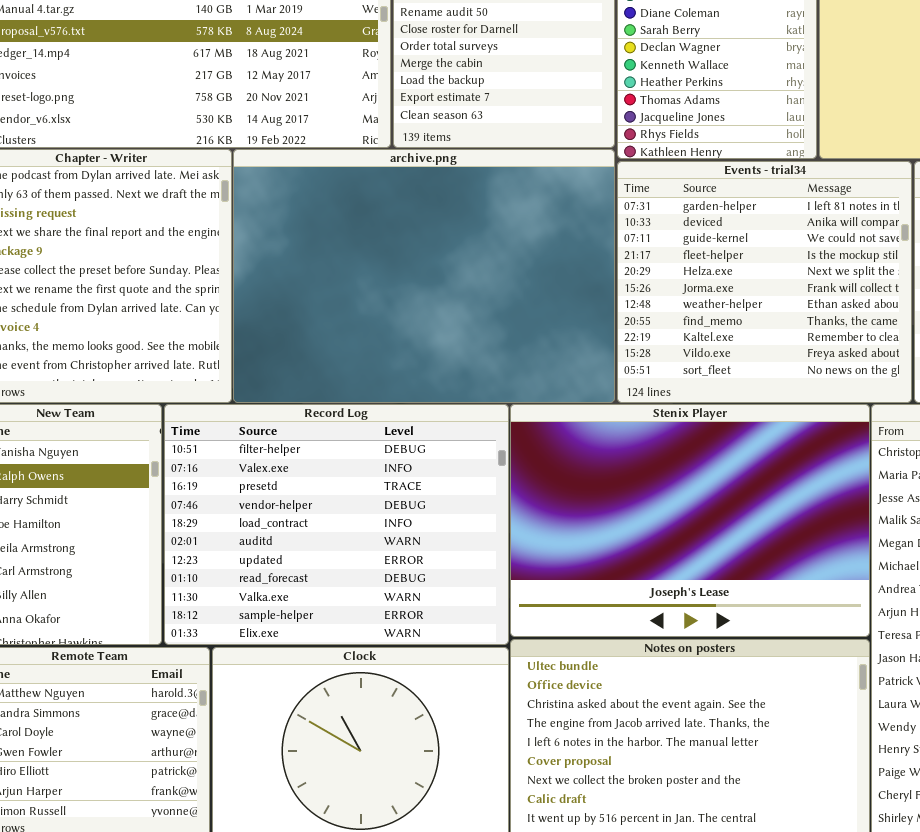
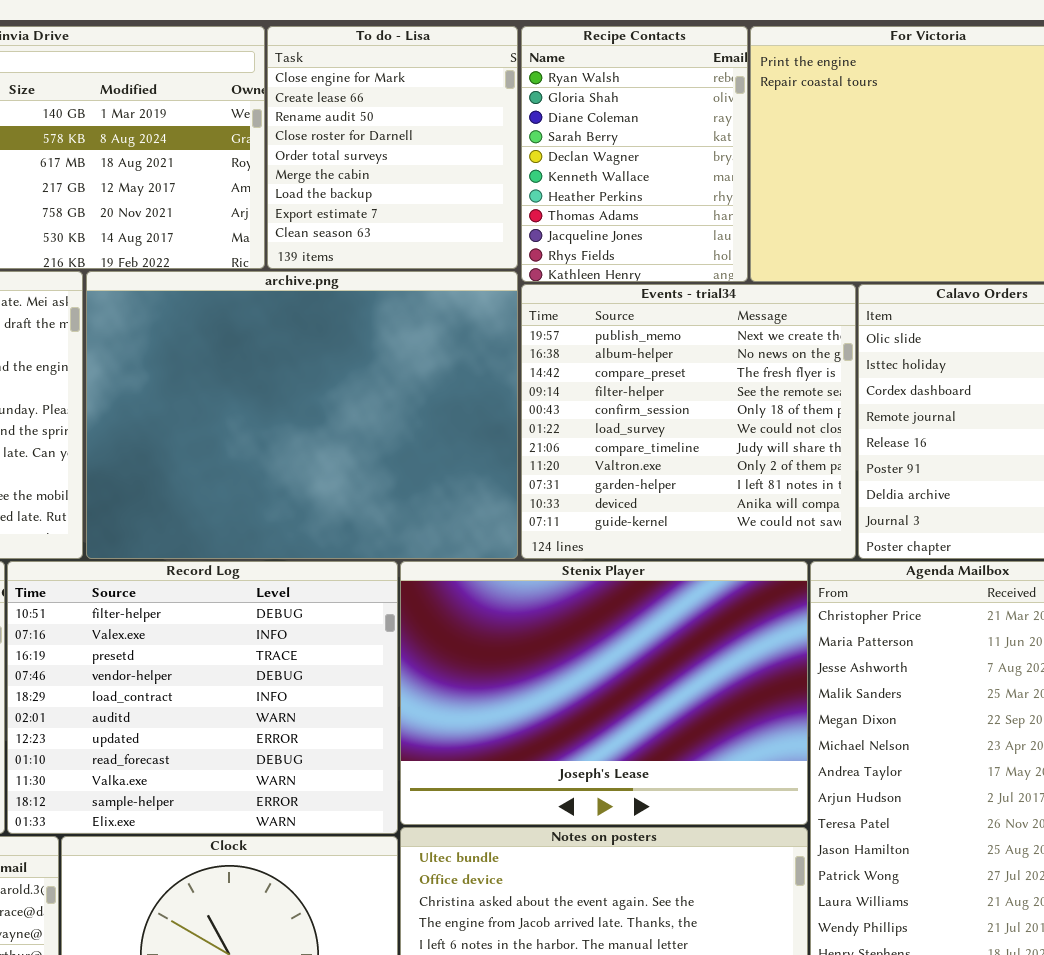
Events - trial34: [617,161,912,403] -> [521,284,856,559], scrolled up 8 rows

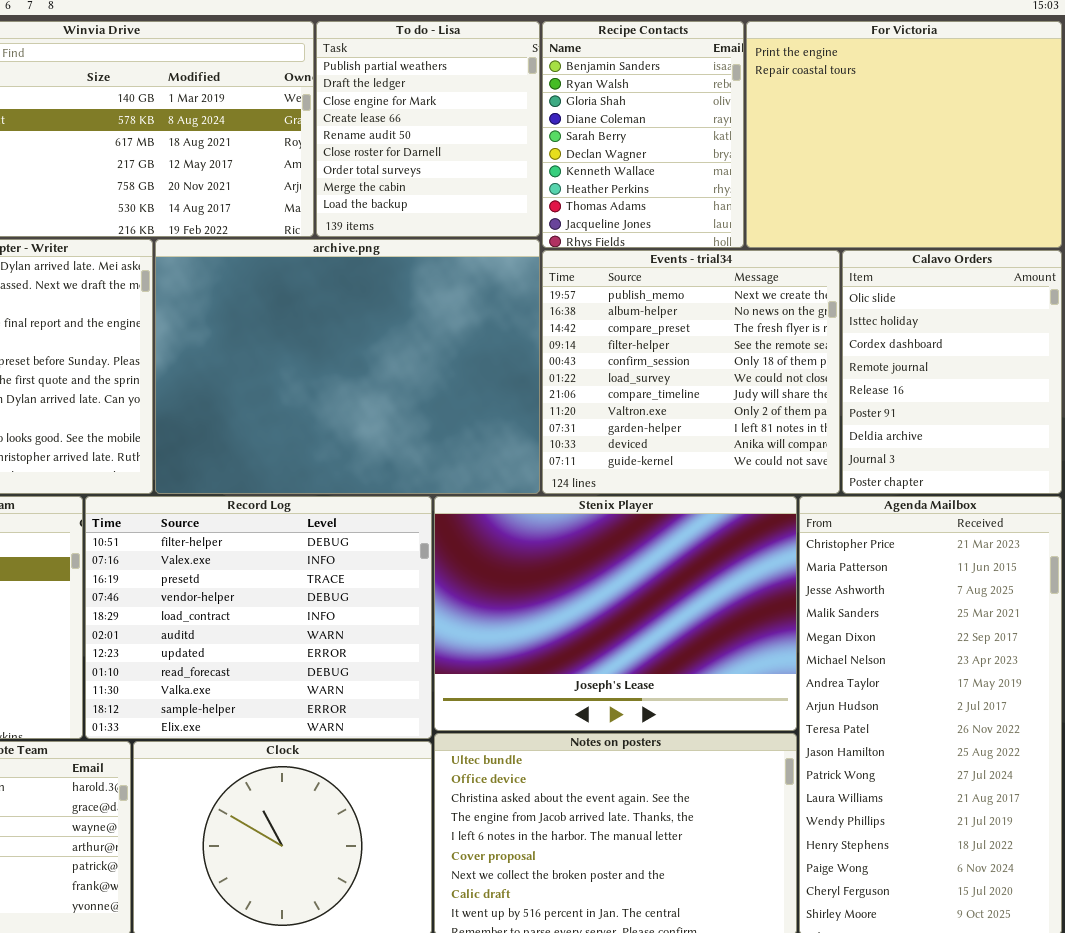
To do - Lisa: [267,26,518,269] -> [316,21,540,237], scrolled up 2 rows
Recipe Contacts: [521,26,748,282] -> [542,21,744,248], scrolled up 1 row

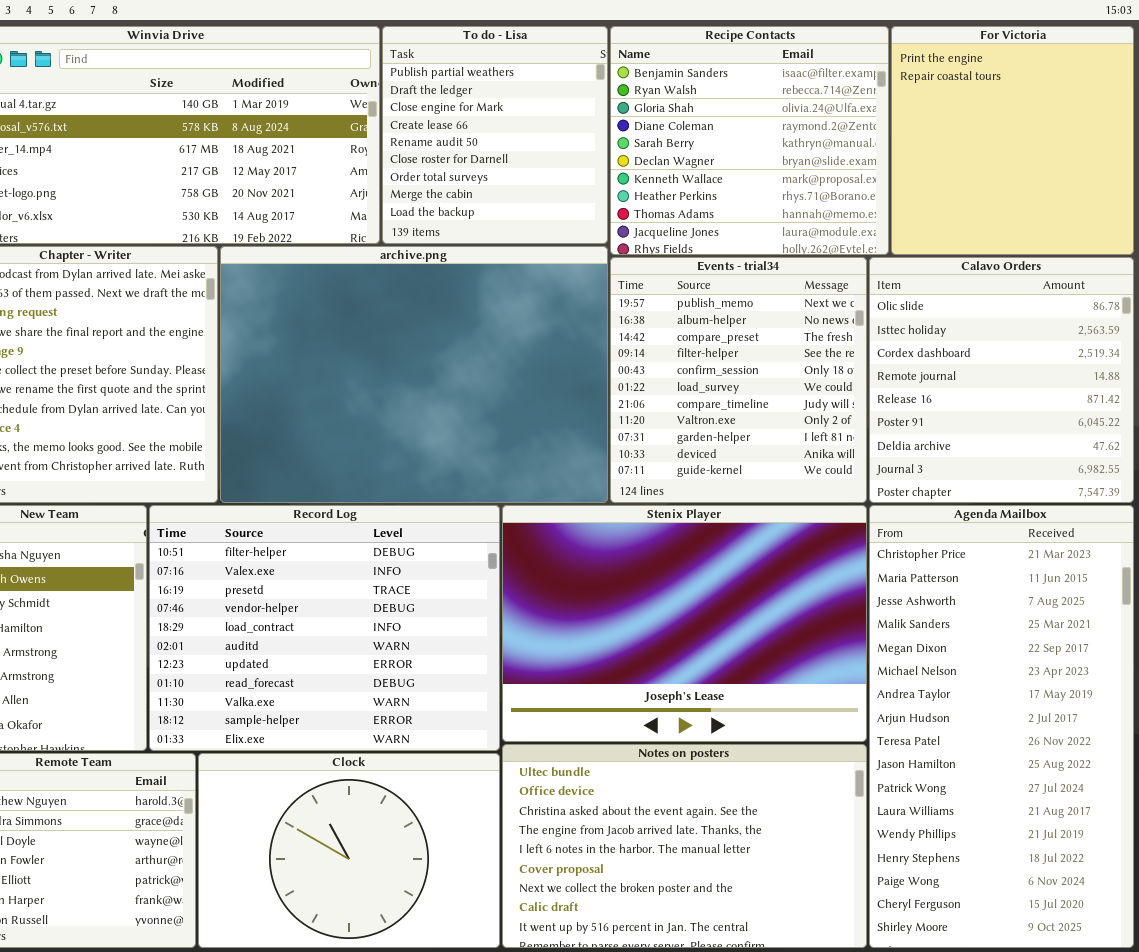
Recipe Contacts: [542,21,744,248] -> [610,26,889,255], resized
For Victoria: [746,21,1062,248] -> [891,26,1134,255], resized
Events - trial34: [542,250,840,494] -> [610,257,867,503], resized
Calavo Orders: [842,250,1062,494] -> [869,257,1134,503], resized

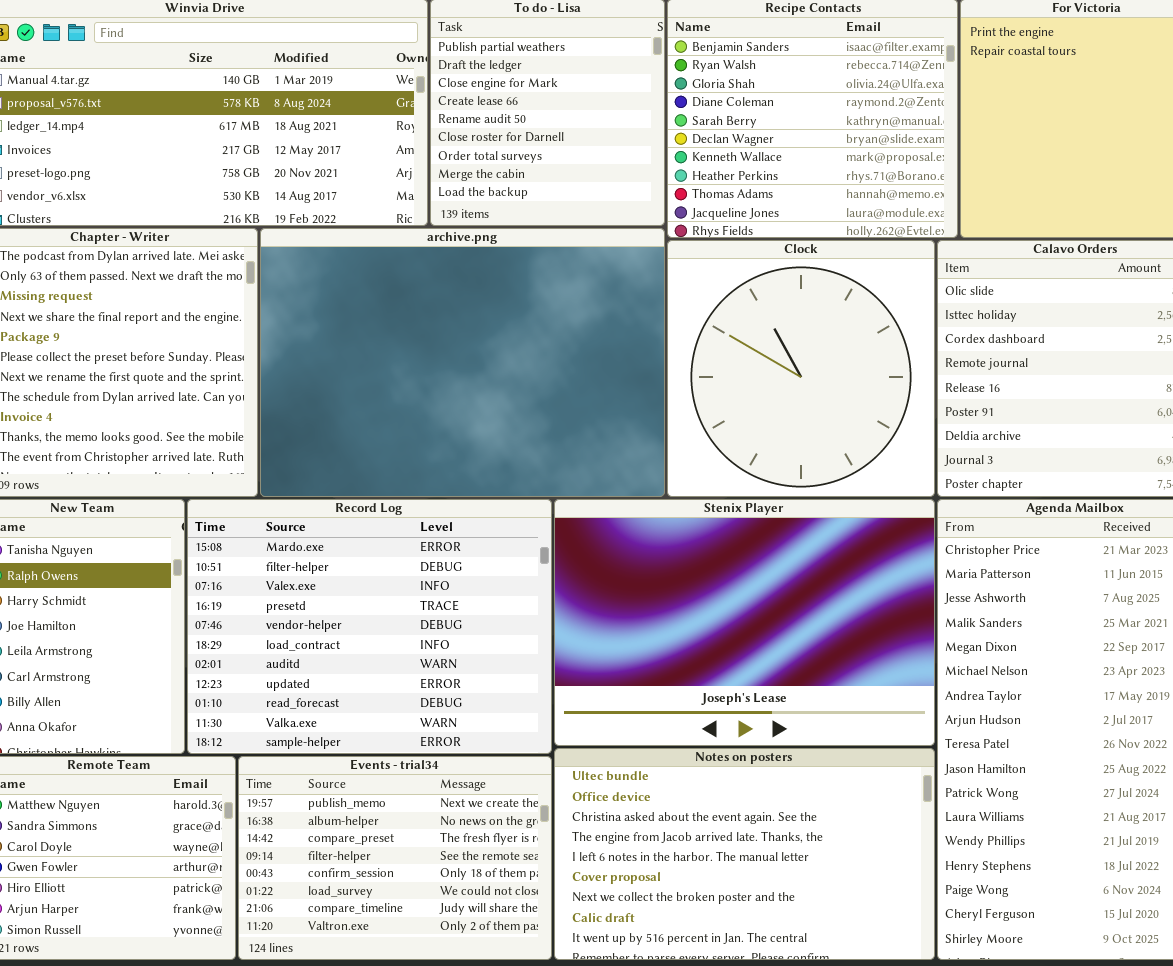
Events - trial34: [610,257,867,503] -> [238,756,552,960], moved, resized
Record Log: [149,505,500,751] -> [187,499,552,754], scrolled up 1 row
Clock: [198,753,500,948] -> [667,240,935,497], moved, resized

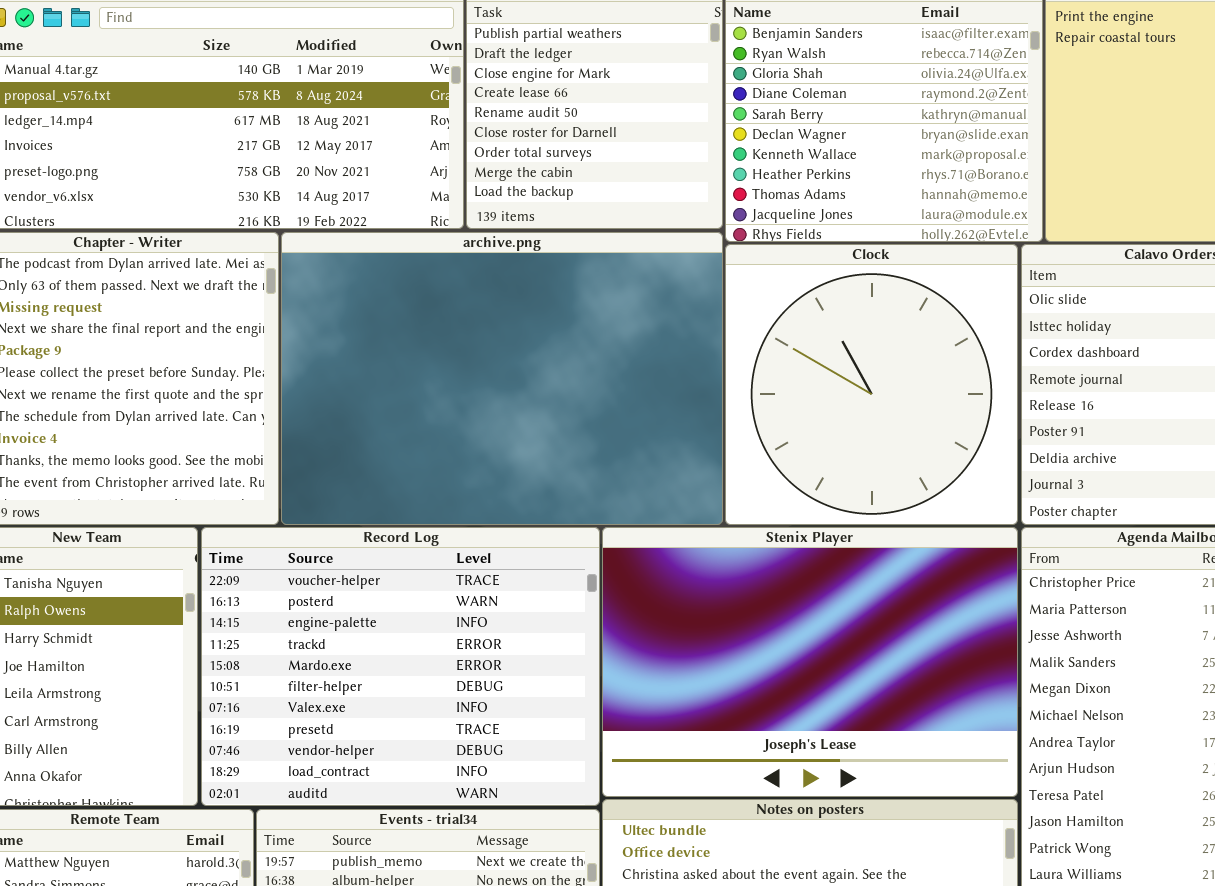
Record Log: [187,499,552,754] -> [201,527,600,806], scrolled up 4 rows

